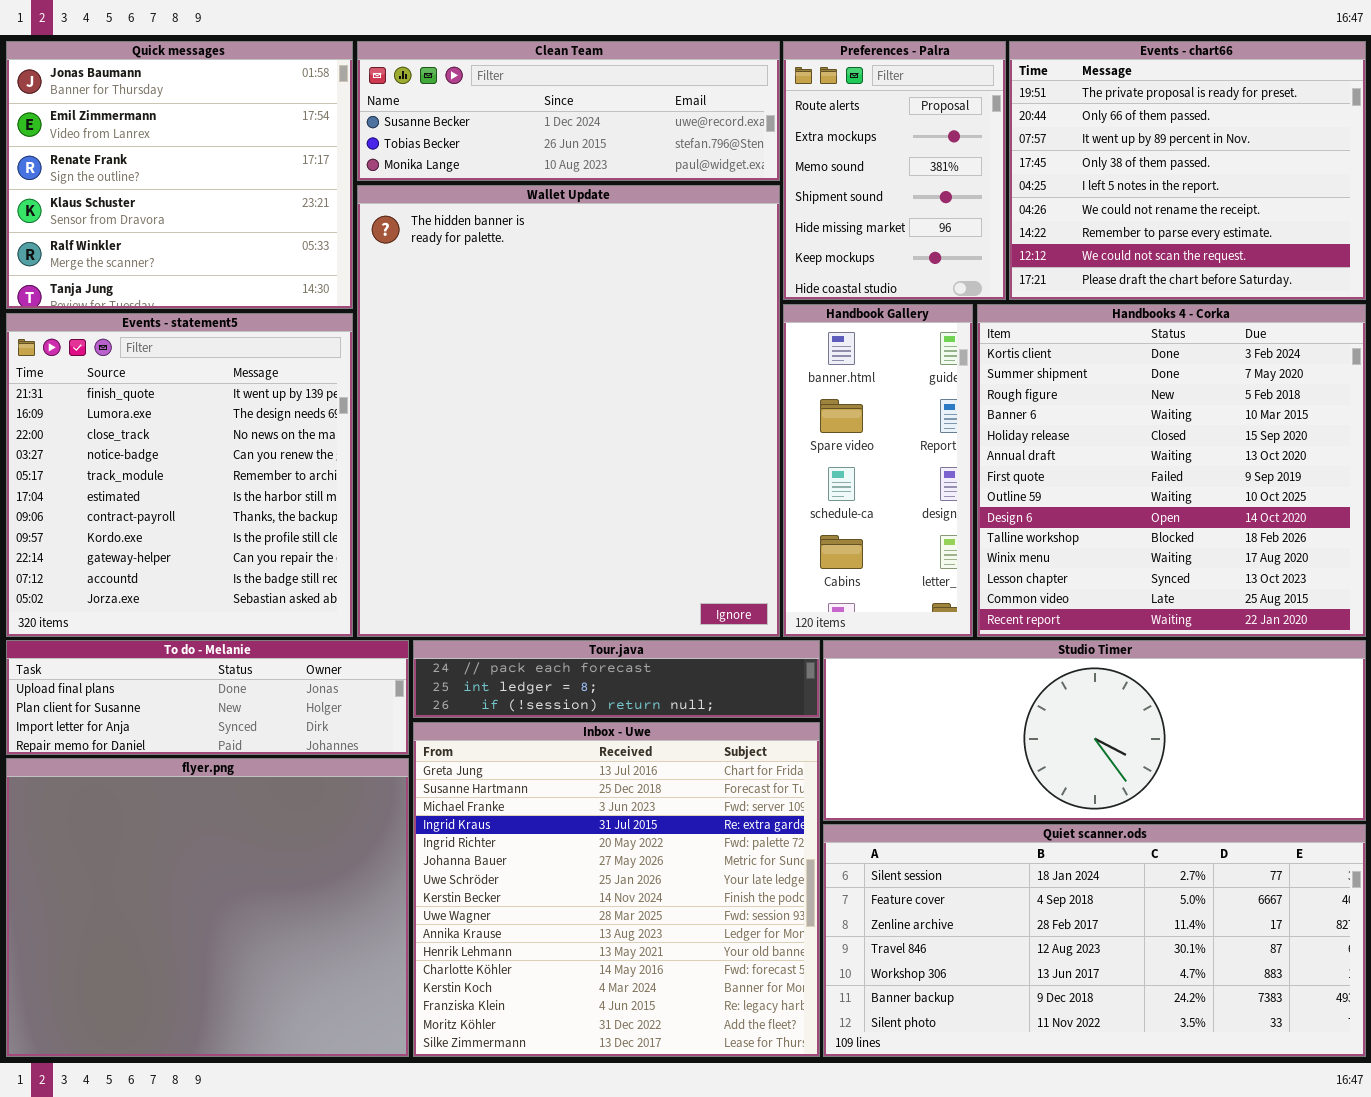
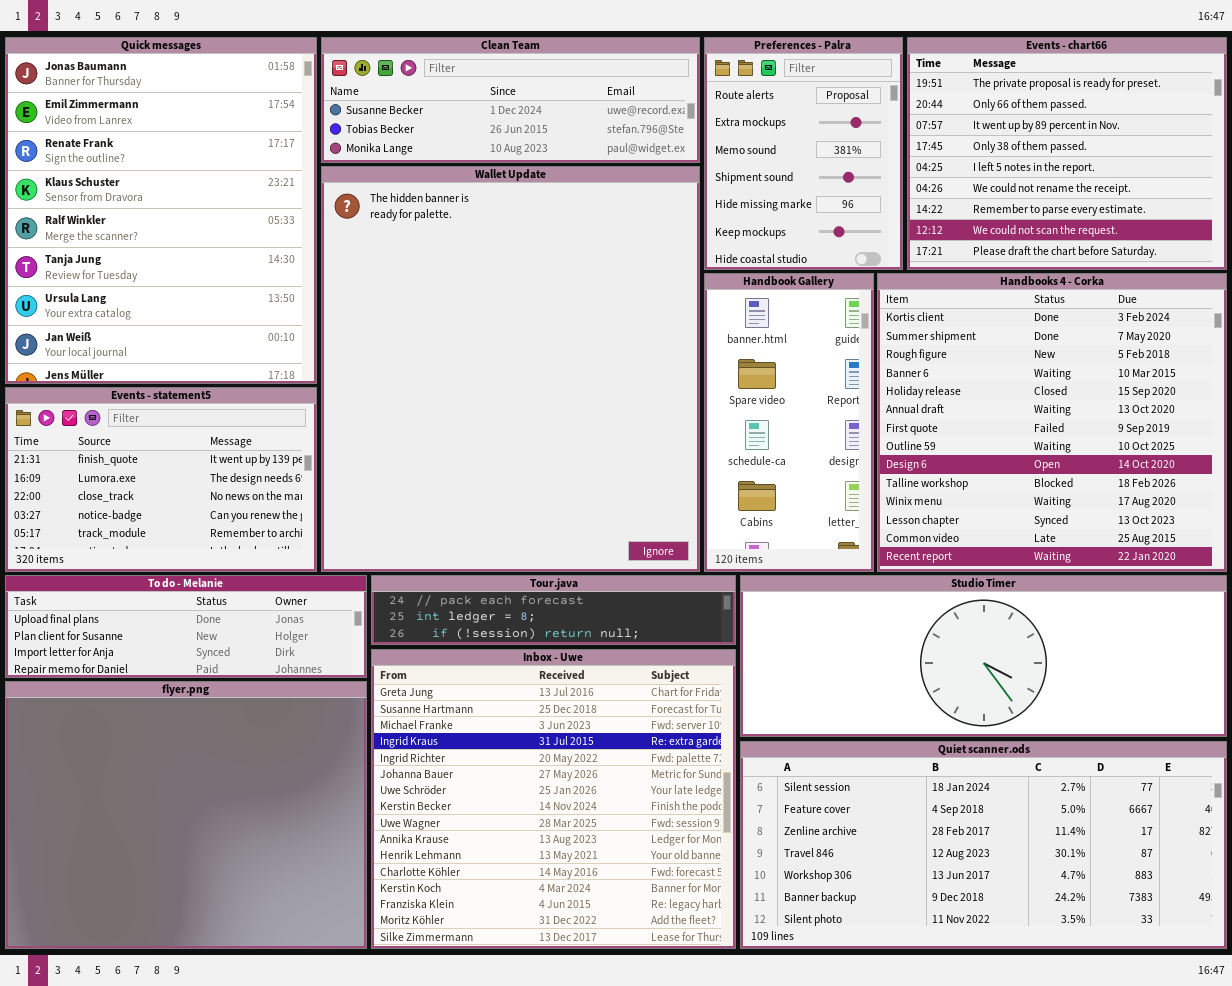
Quick messages: [6,41,353,309] -> [5,37,317,384], resized
Events - statement5: [6,313,353,637] -> [5,387,317,572], resized

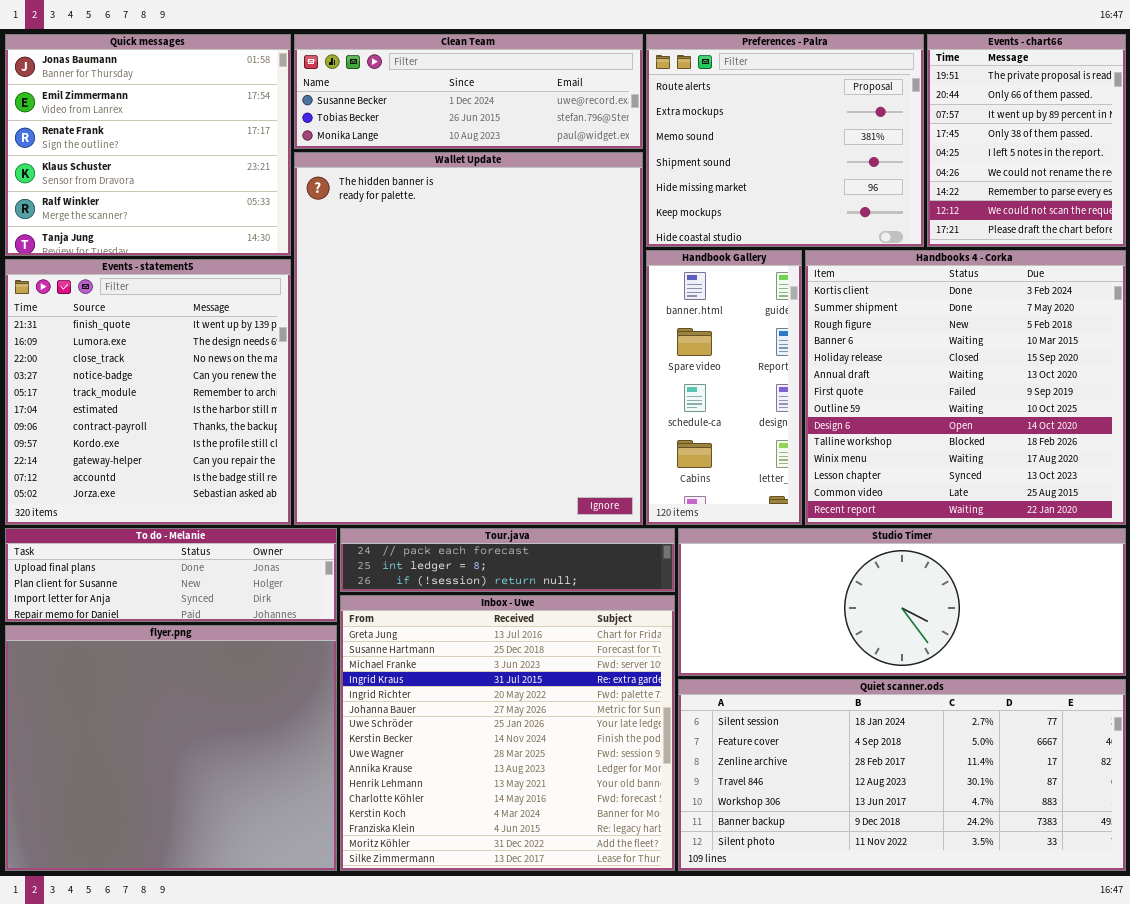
Quick messages: [5,37,317,384] -> [5,34,291,256], resized
Preferences - Palra: [704,37,903,270] -> [646,34,924,247], resized
Events - chart66: [907,37,1227,270] -> [927,34,1126,247], resized
Events - statement5: [5,387,317,572] -> [5,259,291,525], resized

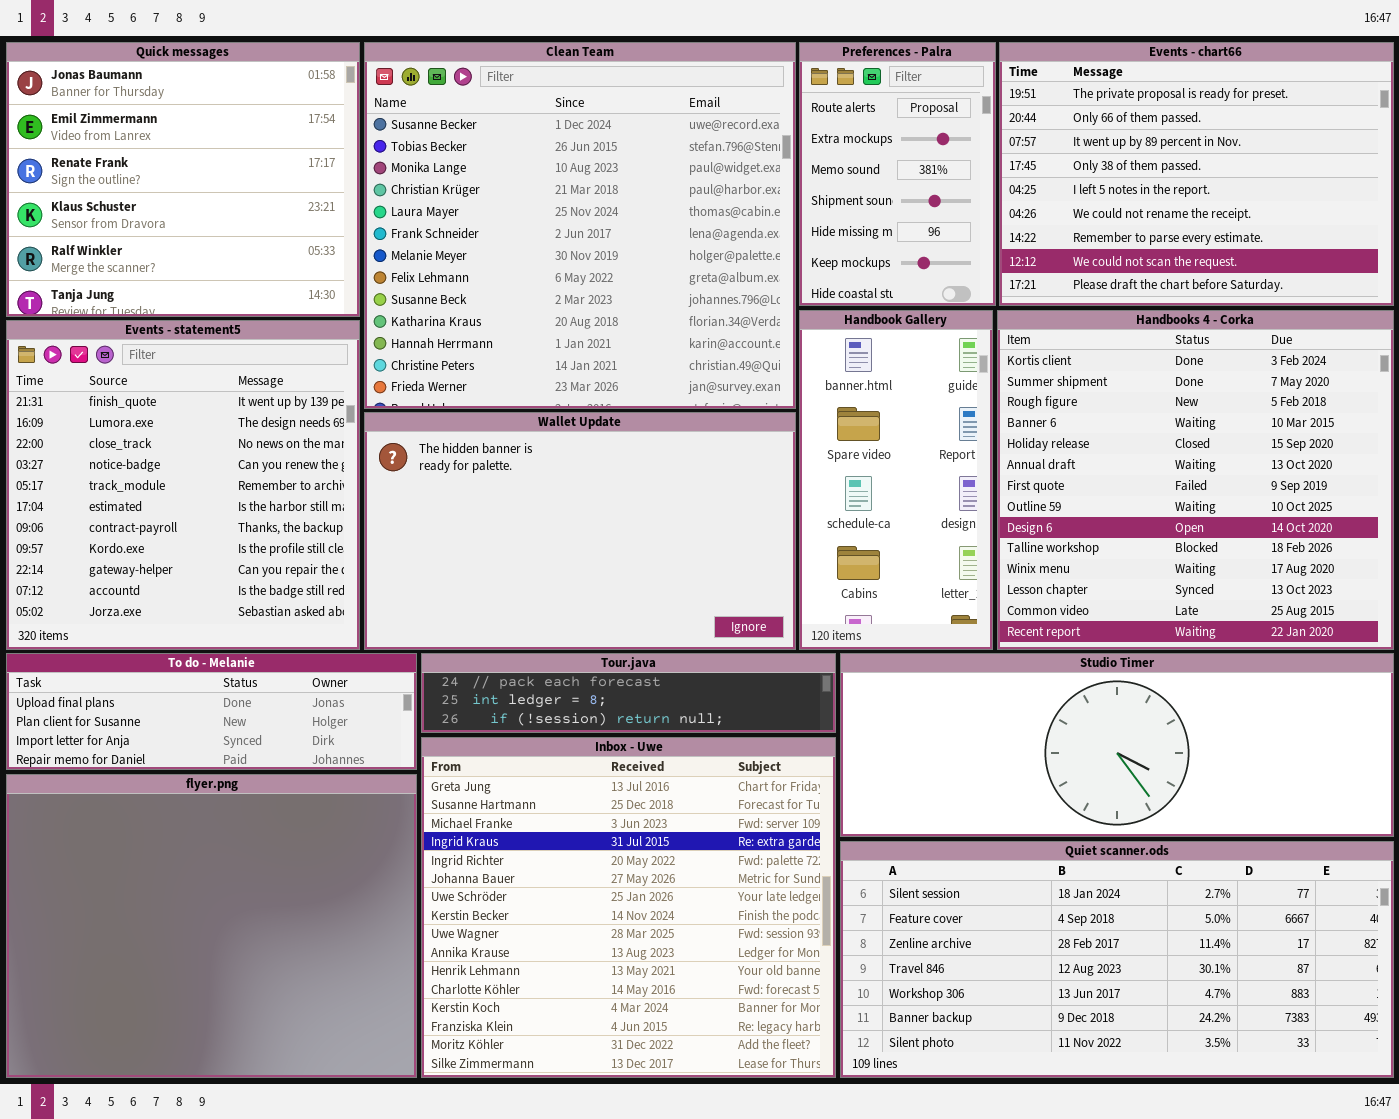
Clean Team: [294,34,643,149] -> [364,42,796,409], resized
Preferences - Palra: [646,34,924,247] -> [799,42,996,306], resized
Events - chart66: [927,34,1126,247] -> [999,42,1394,306], resized
Wallet Update: [294,152,643,525] -> [364,412,796,650], resized

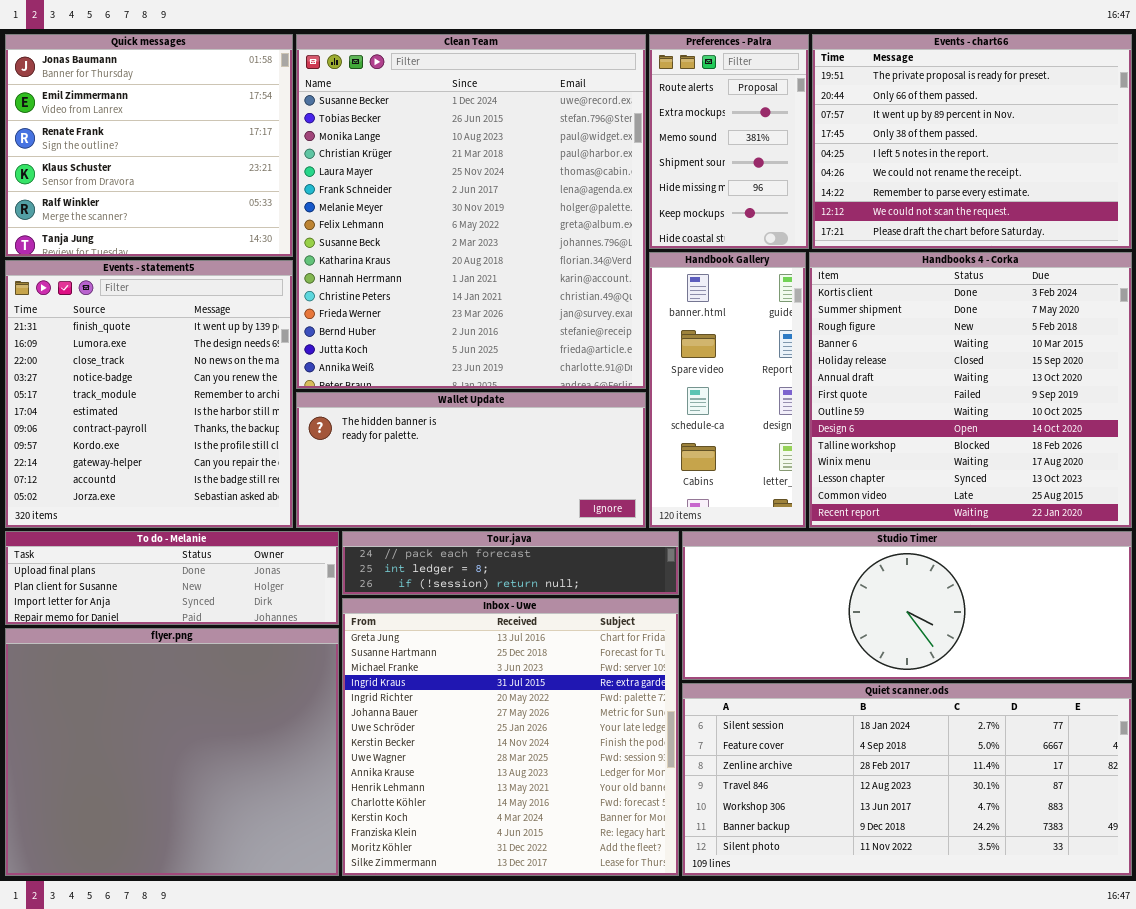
Clean Team: [364,42,796,409] -> [296,34,646,389], resized
Wallet Update: [364,412,796,650] -> [296,392,646,528], resized

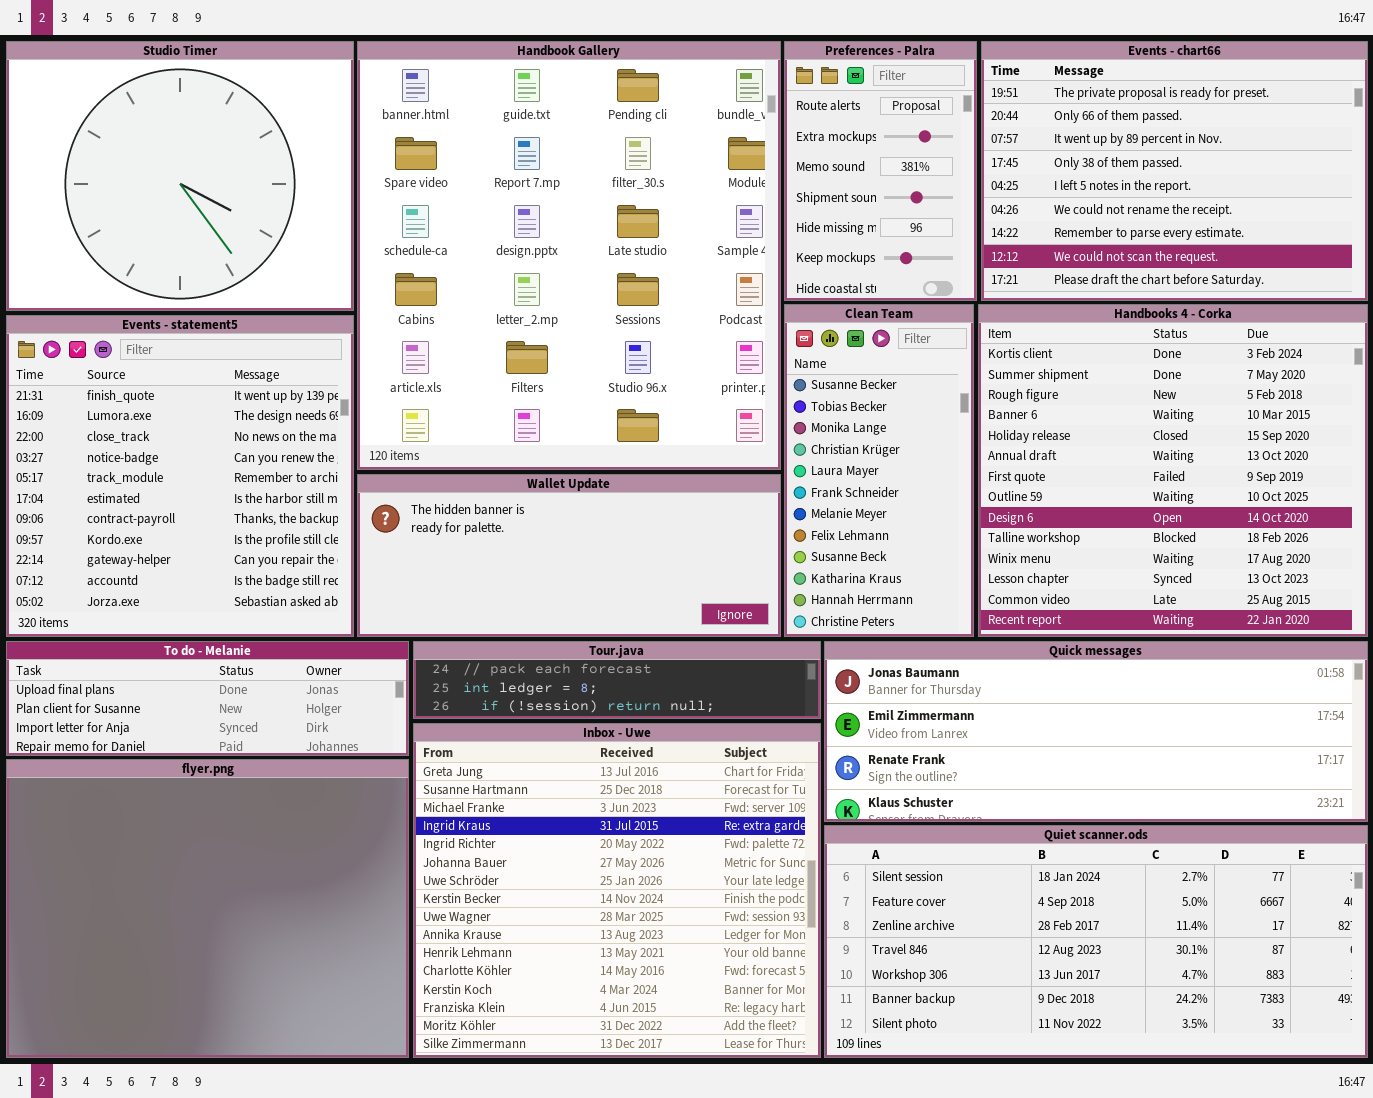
Quick messages: [5,34,293,257] -> [824,641,1368,822], moved, resized
Clean Team: [296,34,646,389] -> [784,304,974,637], moved, resized
Handbook Gallery: [649,252,806,528] -> [357,41,781,470], moved, resized
Studio Timer: [682,531,1132,680] -> [6,41,354,311], moved, resized

